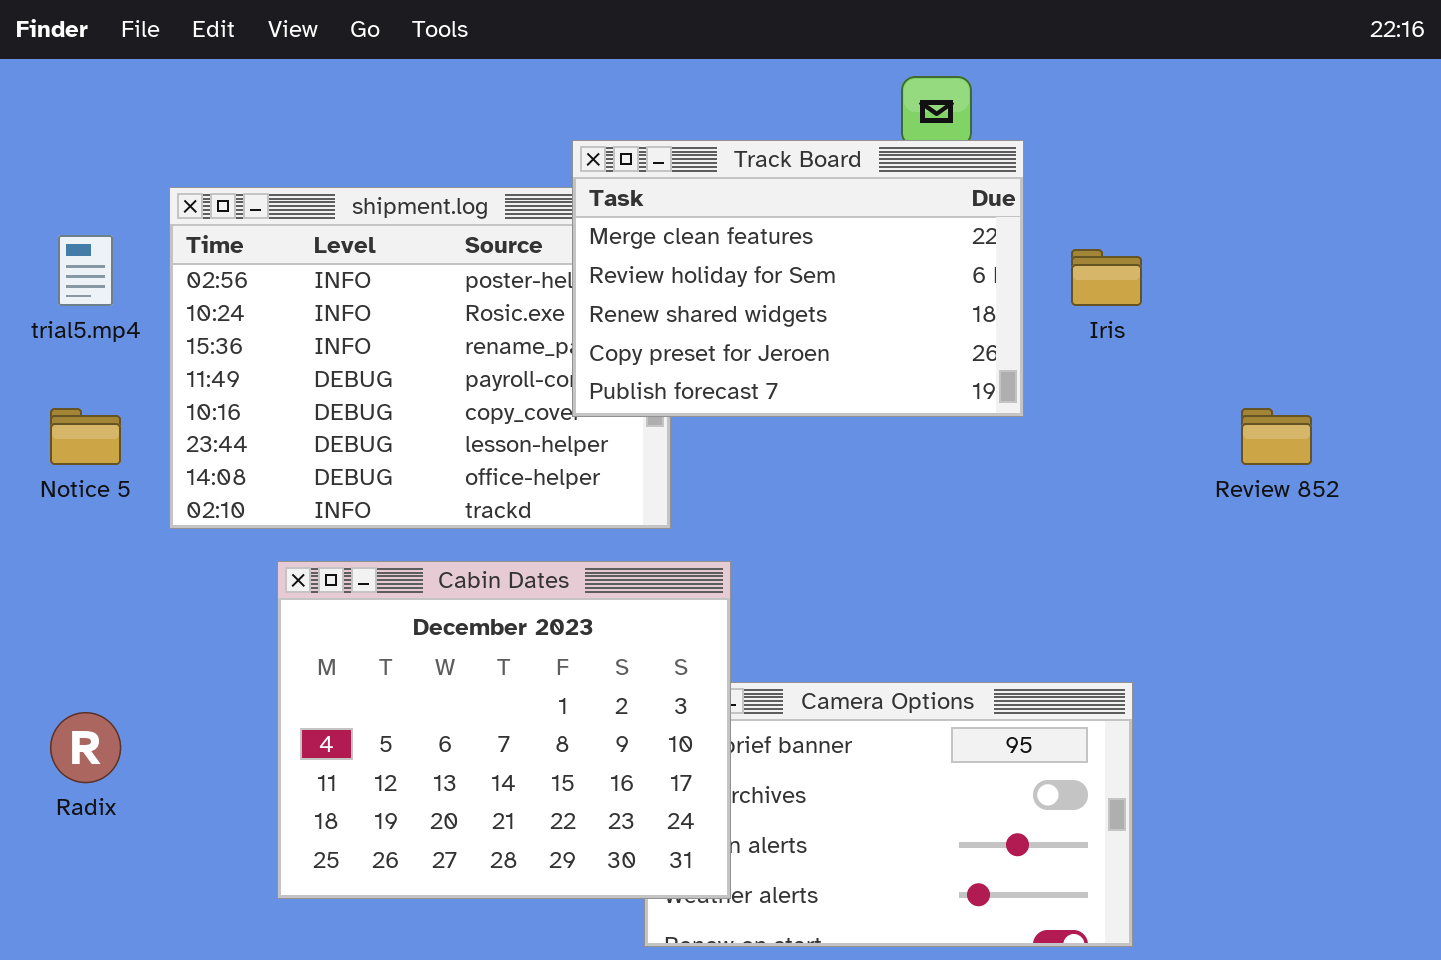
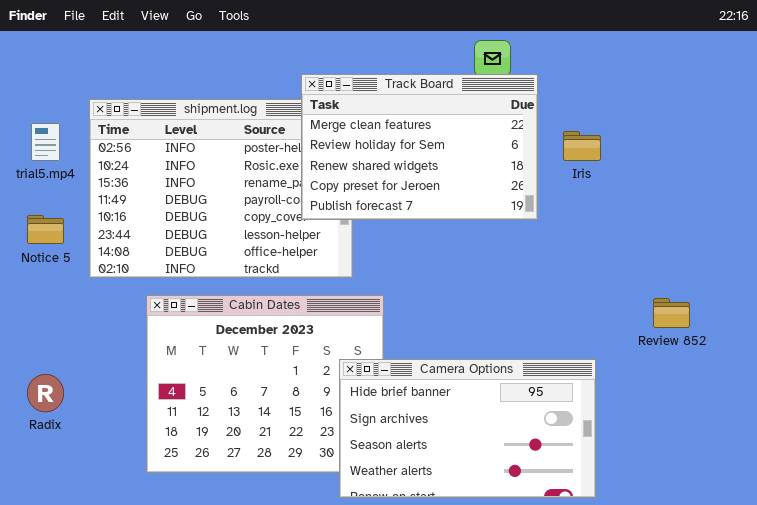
Review 852: [1241,408,1312,465] -> [653,298,690,328], moved
Camera Options: [644,682,1133,947] -> [339,359,596,498], raised

